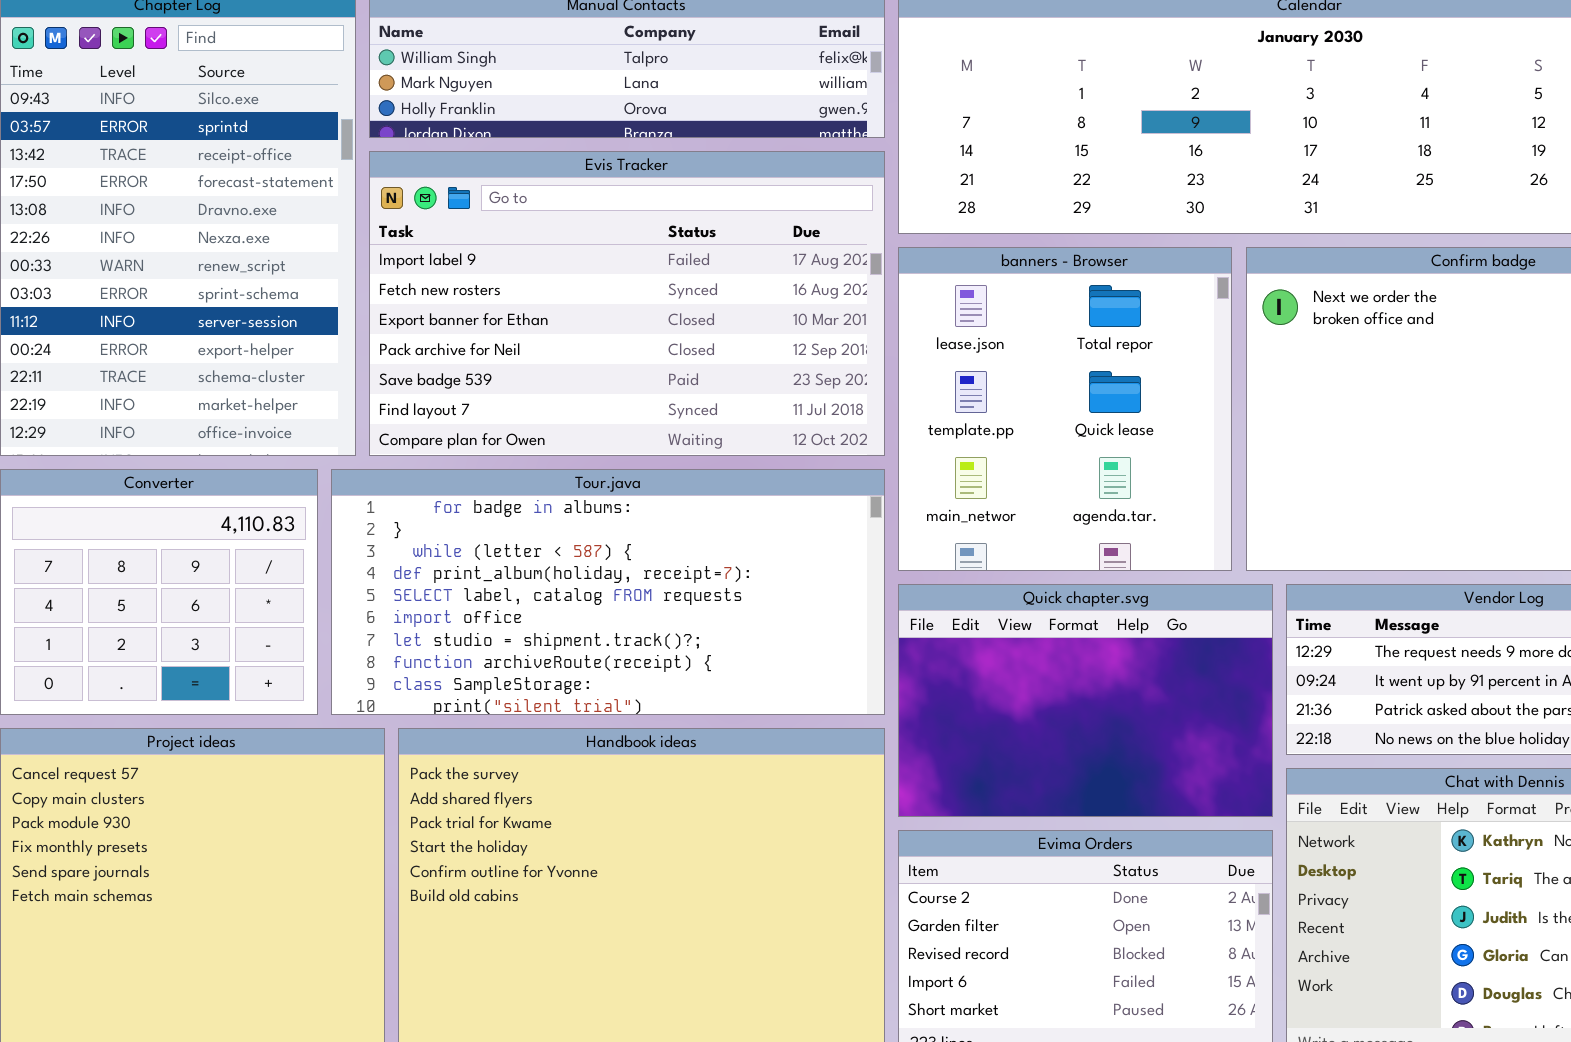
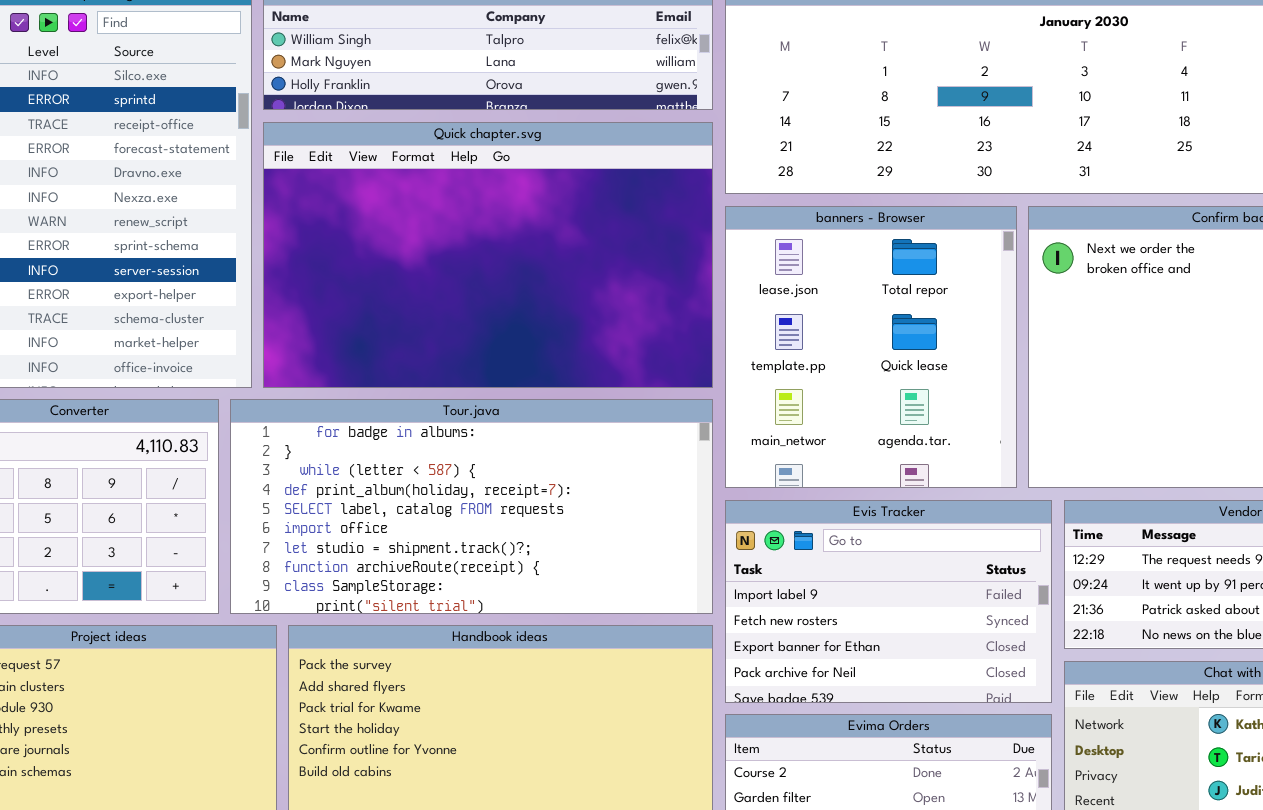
Evis Tracker: [369,151,885,456] -> [725,500,1052,703], moved, resized
Quick chapter.svg: [898,584,1273,817] -> [263,122,713,388], moved, resized

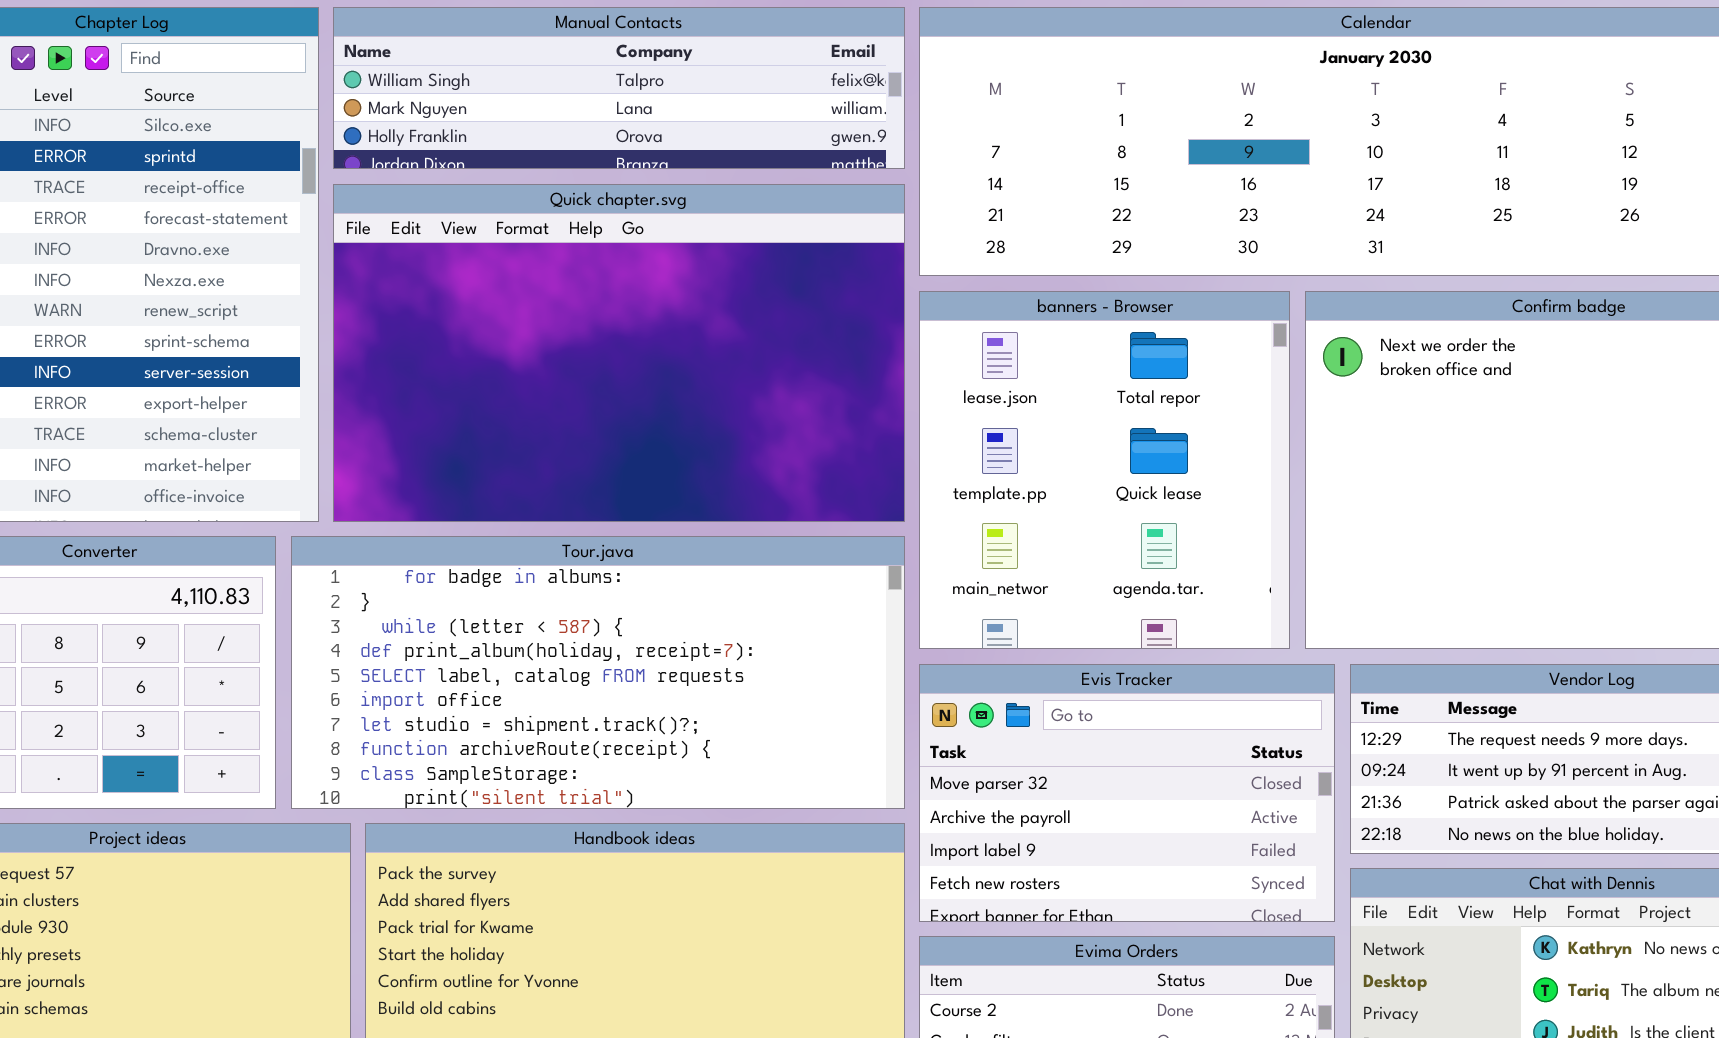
Evis Tracker: [725,500,1052,703] -> [919,664,1335,922], scrolled up 2 rows

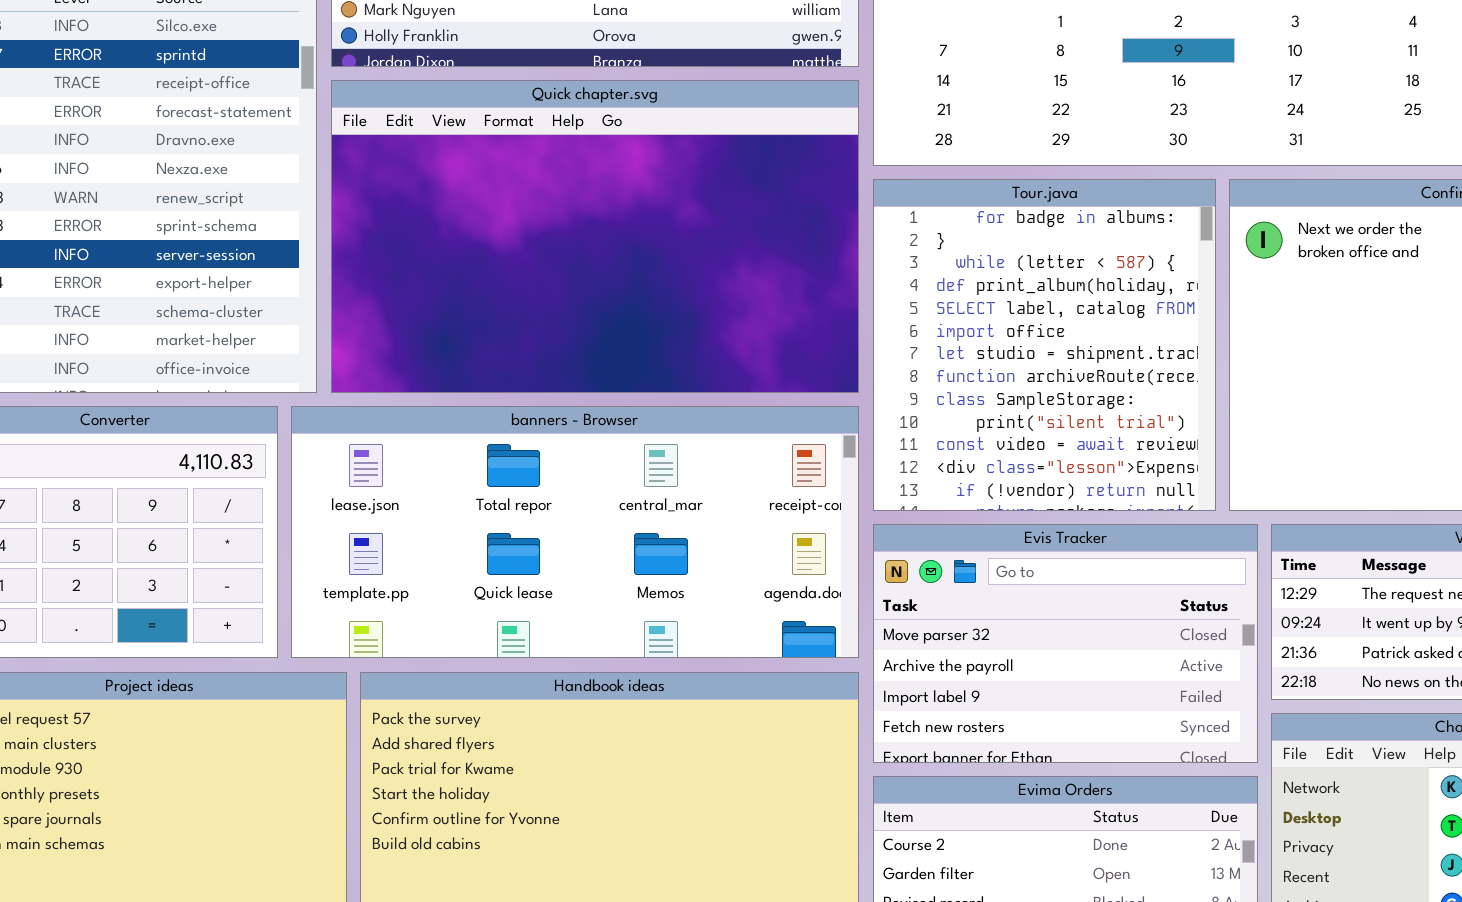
banners - Browser: [919,291,1290,649] -> [291,406,859,658], moved, resized
Tour.java: [291,536,905,809] -> [873,179,1216,511], moved, resized

